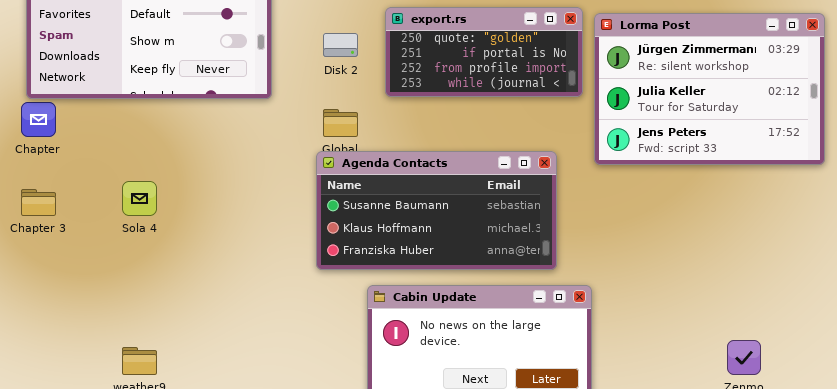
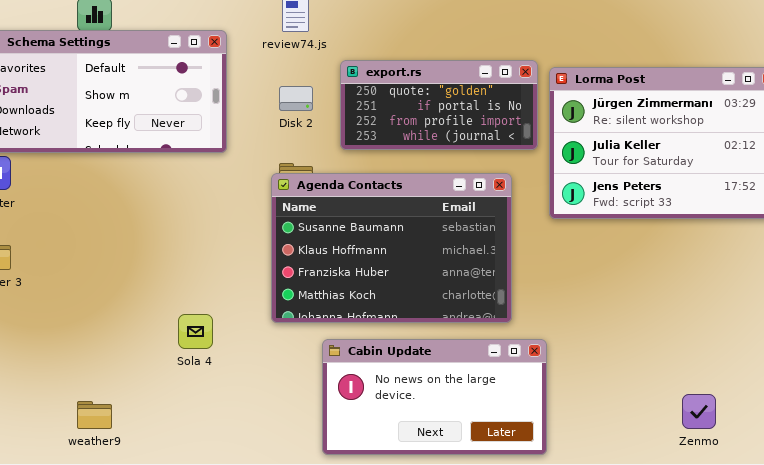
Agenda Contacts: [316,151,557,270] -> [271,173,512,323], resized
Sola 4: [122,181,157,216] -> [178,314,213,349], moved

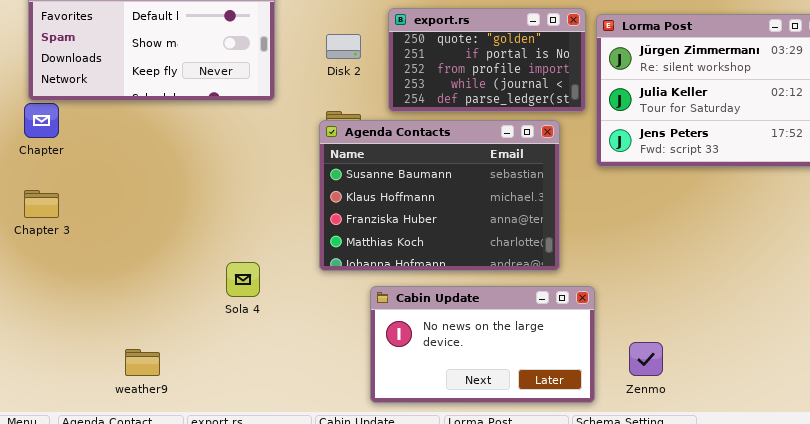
export.rs: [340,60,538,150] -> [388,8,586,112], resized
Zenmo: [682,394,716,429] -> [629,342,663,376], moved

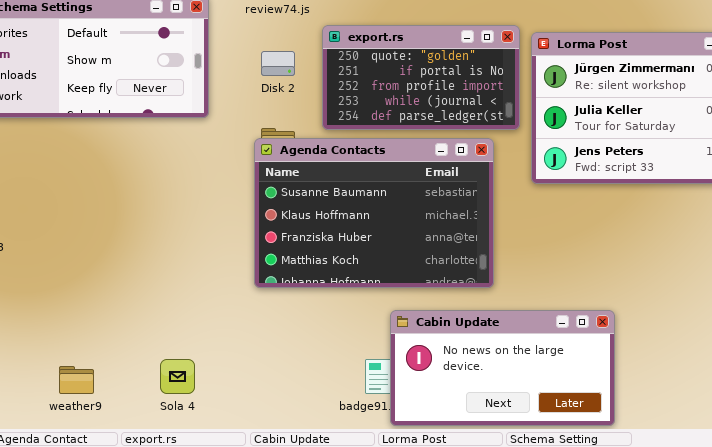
Sola 4: [226,262,260,297] -> [160,359,195,394], moved
Cabin Update: [370,286,595,403] -> [390,310,615,426], moved

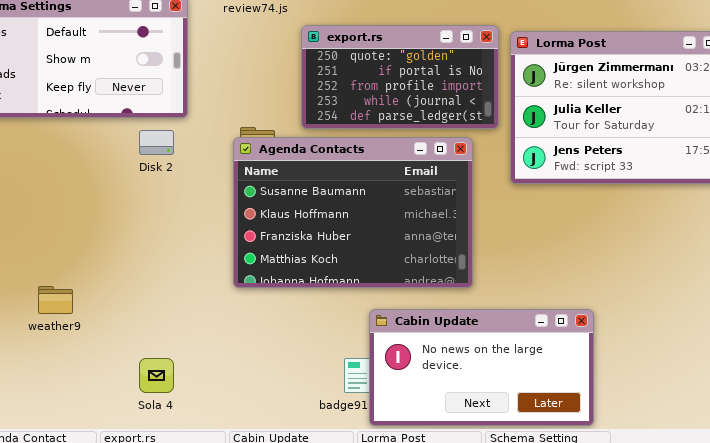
Disk 2: [261,51,295,76] -> [139,130,174,155], moved
weather9: [59,366,94,394] -> [38,286,73,314], moved

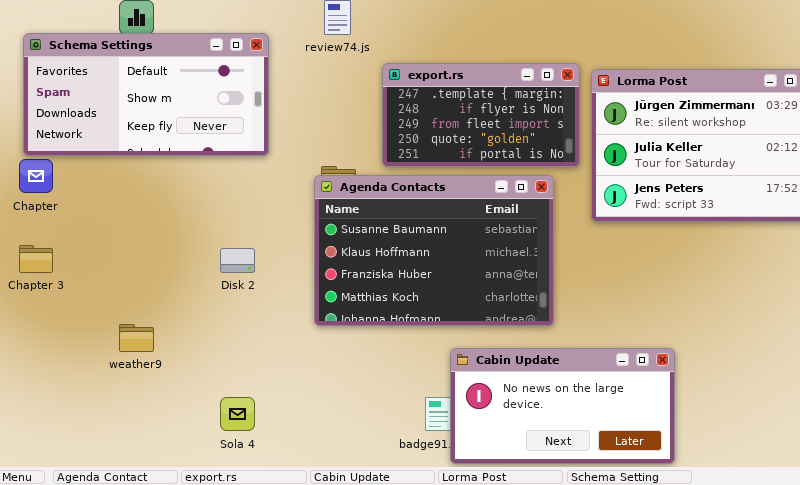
export.rs: [301,25,499,129] -> [382,63,580,167], scrolled up 3 rows
Disk 2: [139,130,174,155] -> [220,248,255,273], moved

